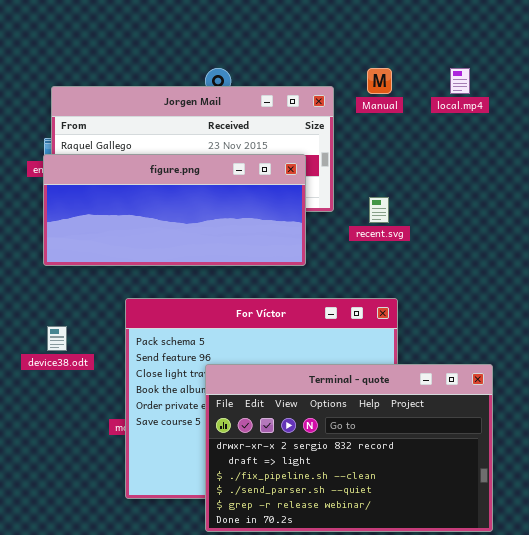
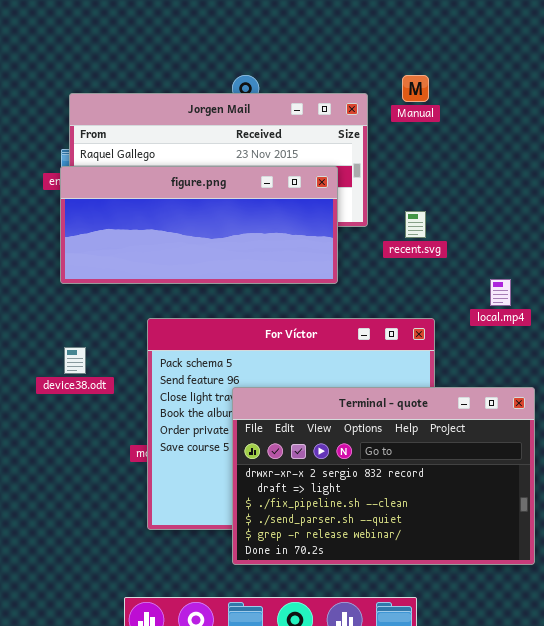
local.mp4: [450,68,470,94] -> [490,279,511,306], moved

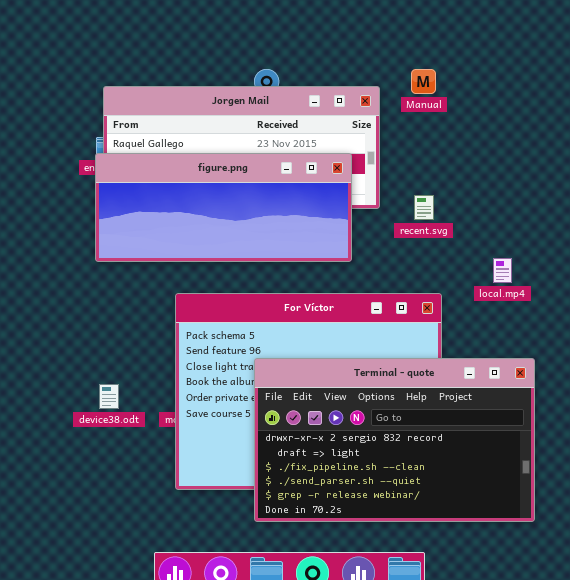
device38.odt: [64,347,86,374] -> [99,384,119,409], moved

